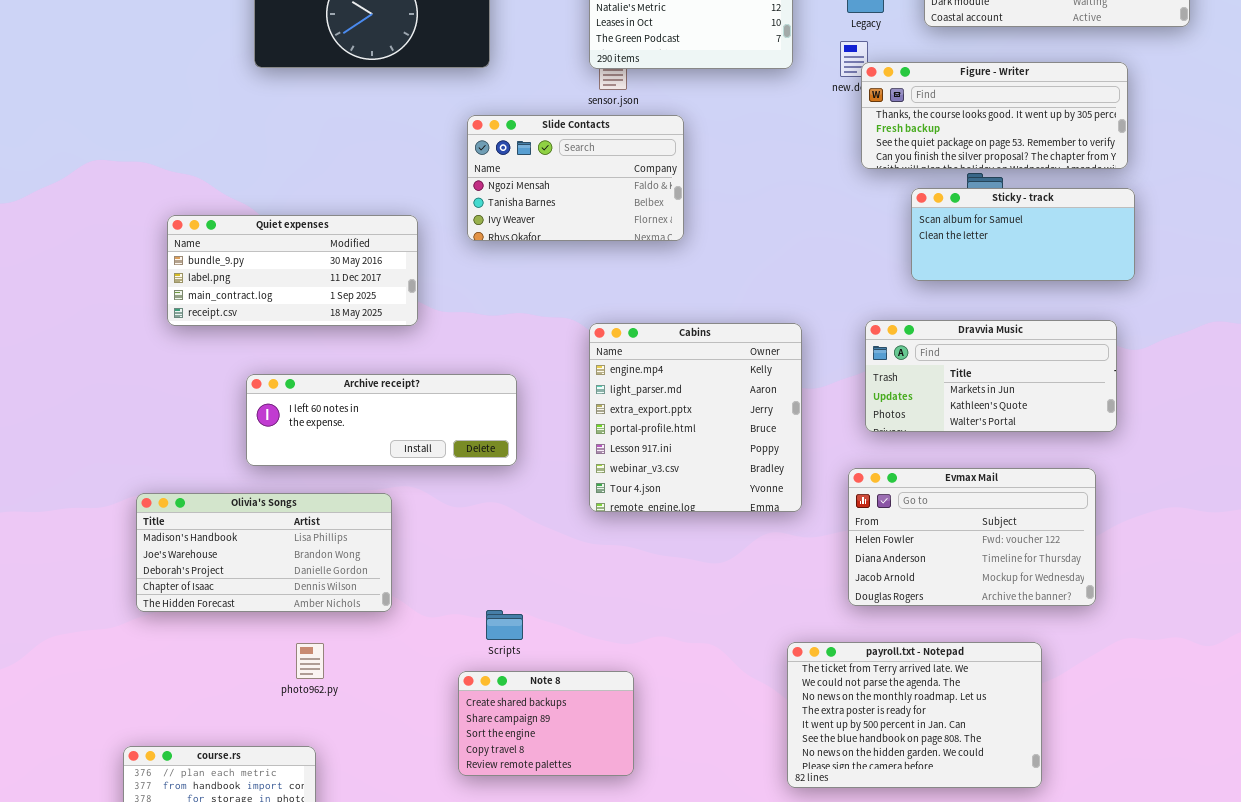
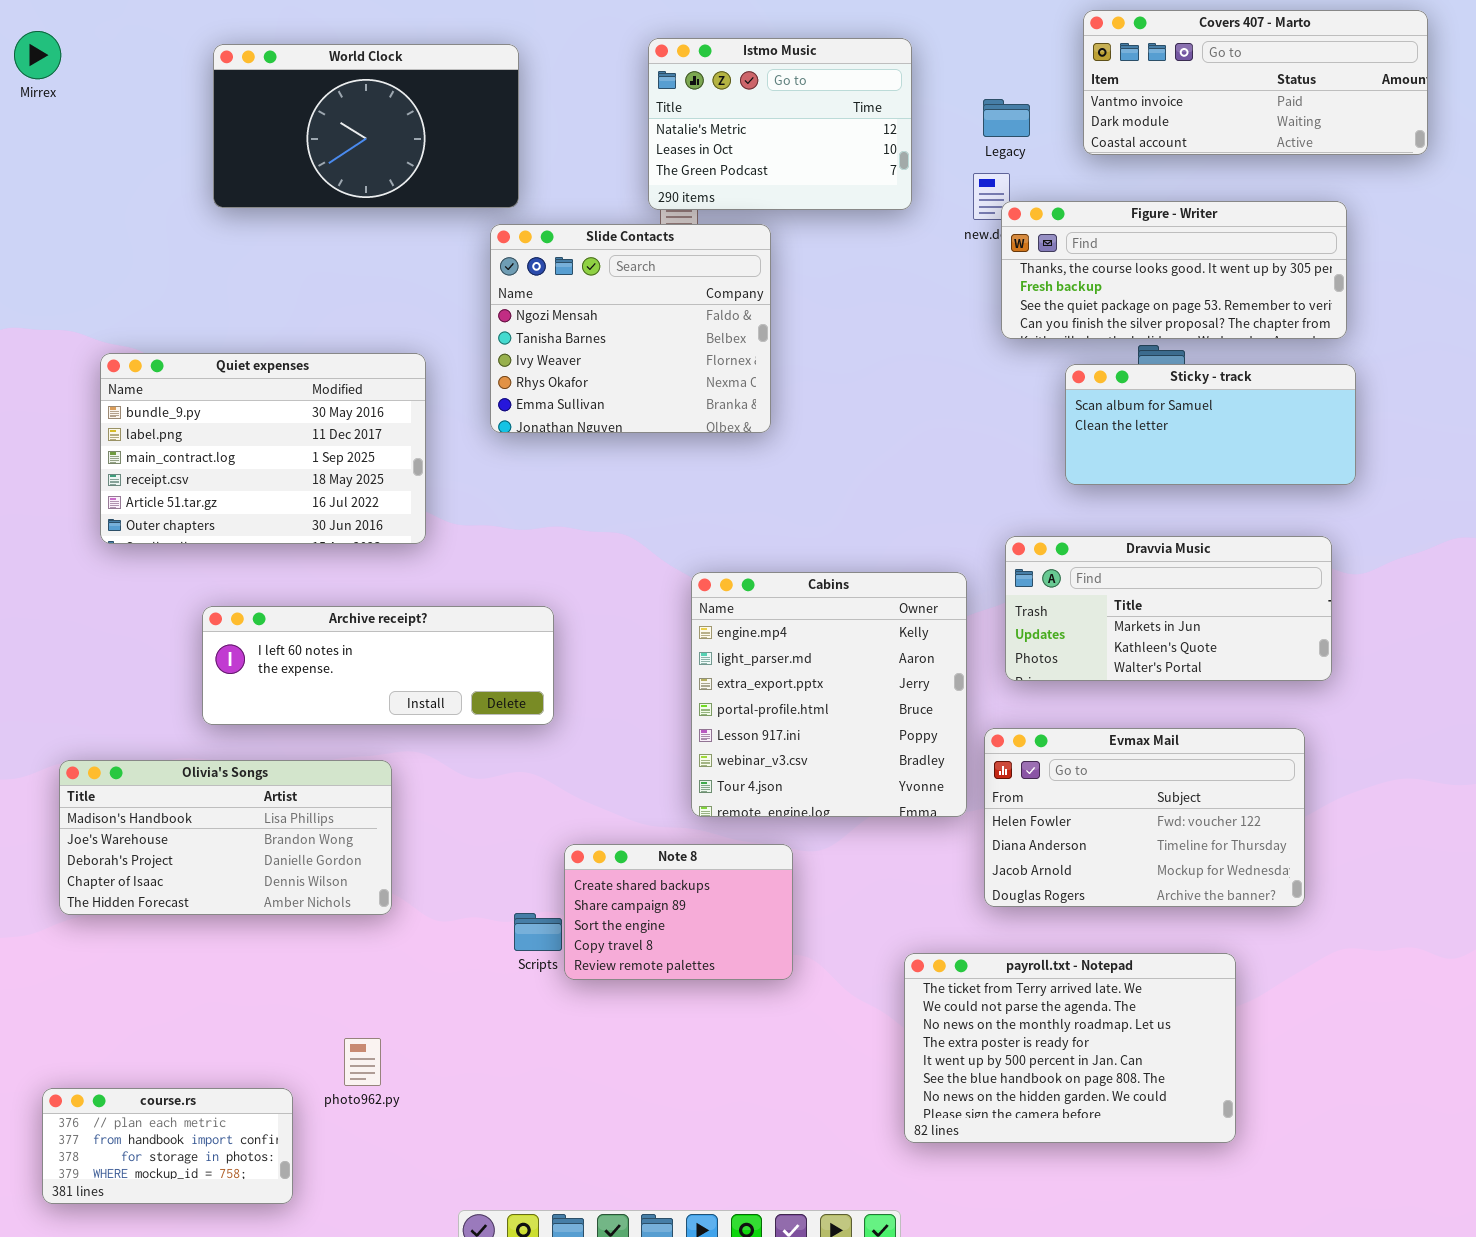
Slide Contacts: [467,115,684,241] -> [490,224,771,433], resized
Quiet expenses: [167,215,418,326] -> [100,353,426,544], resized
Cabins: [589,323,802,512] -> [691,572,967,817], moved
photo962.py: [296,643,324,679] -> [344,1038,381,1086], moved
Note 8: [458,671,634,776] -> [564,844,793,980], moved

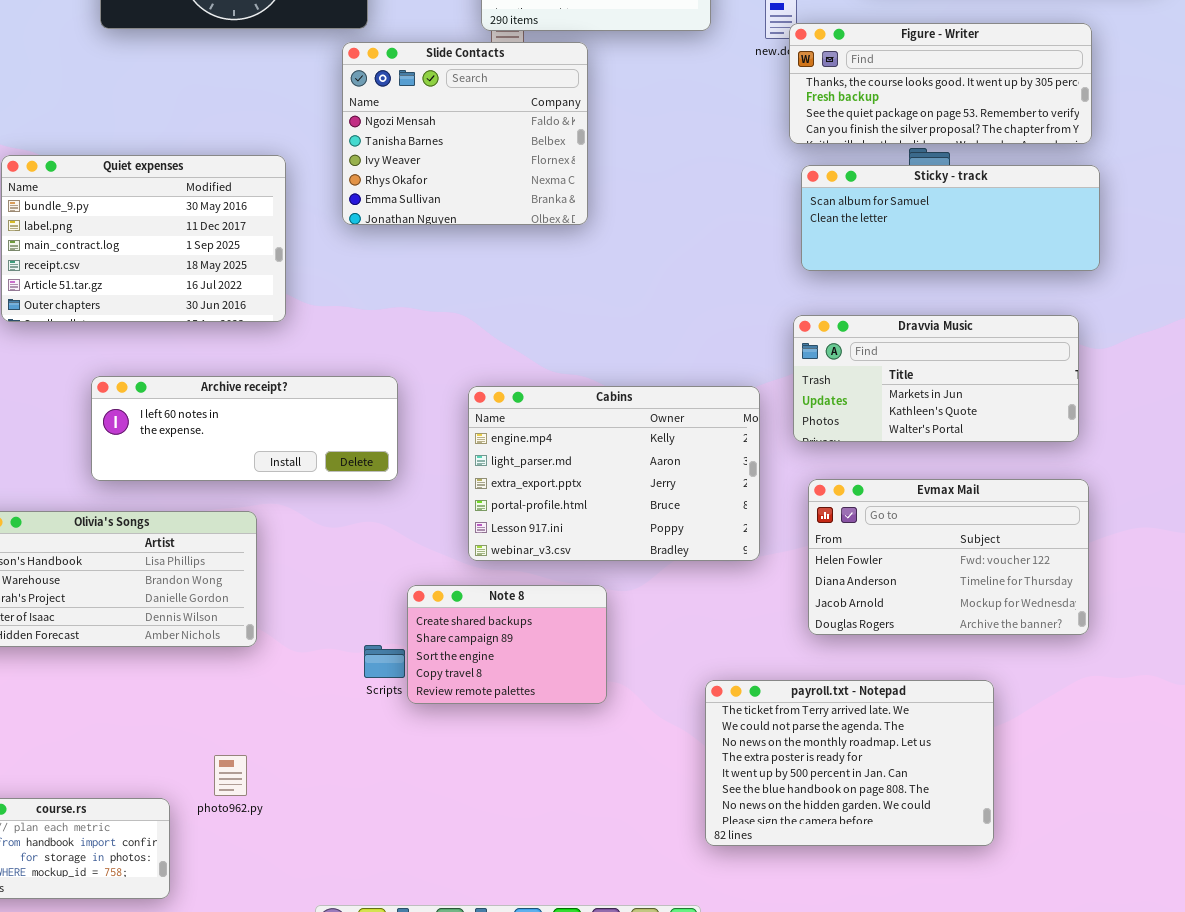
Sticky - track: [1065,364,1356,485] -> [801,165,1100,271], resized
Cabins: [691,572,967,817] -> [468,386,760,561], resized
Evmax Mail: [984,728,1305,907] -> [808,479,1089,635], moved

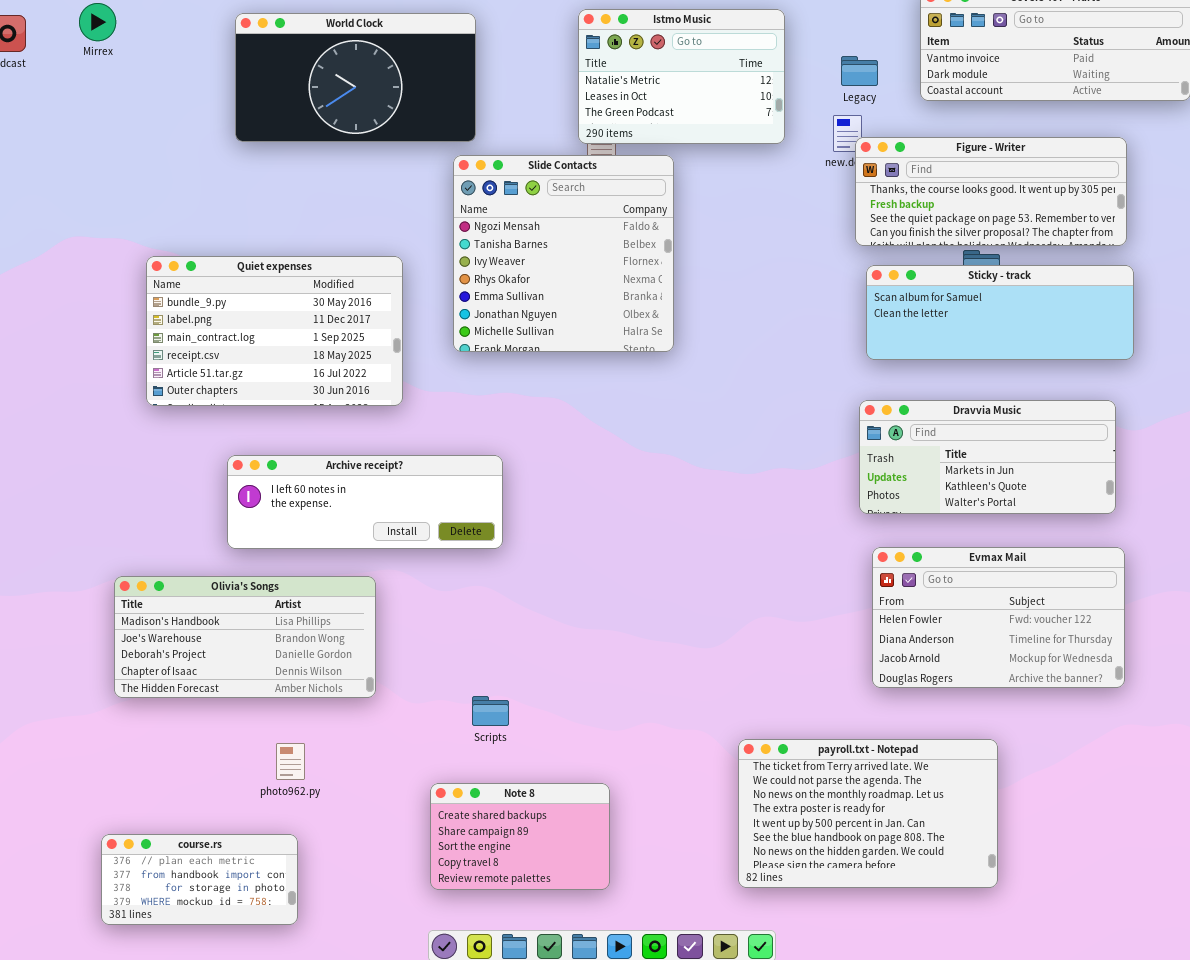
Slide Contacts: [342,42,588,225] -> [453,155,674,352], resized
Cabins: [468,386,760,561] -> none, closed
Note 8: [407,585,607,704] -> [430,783,610,890], moved
payroll.txt - Notepad: [705,680,994,846] -> [738,739,998,888], moved
photo962.py: [214,755,247,796] -> [276,743,305,780], moved

